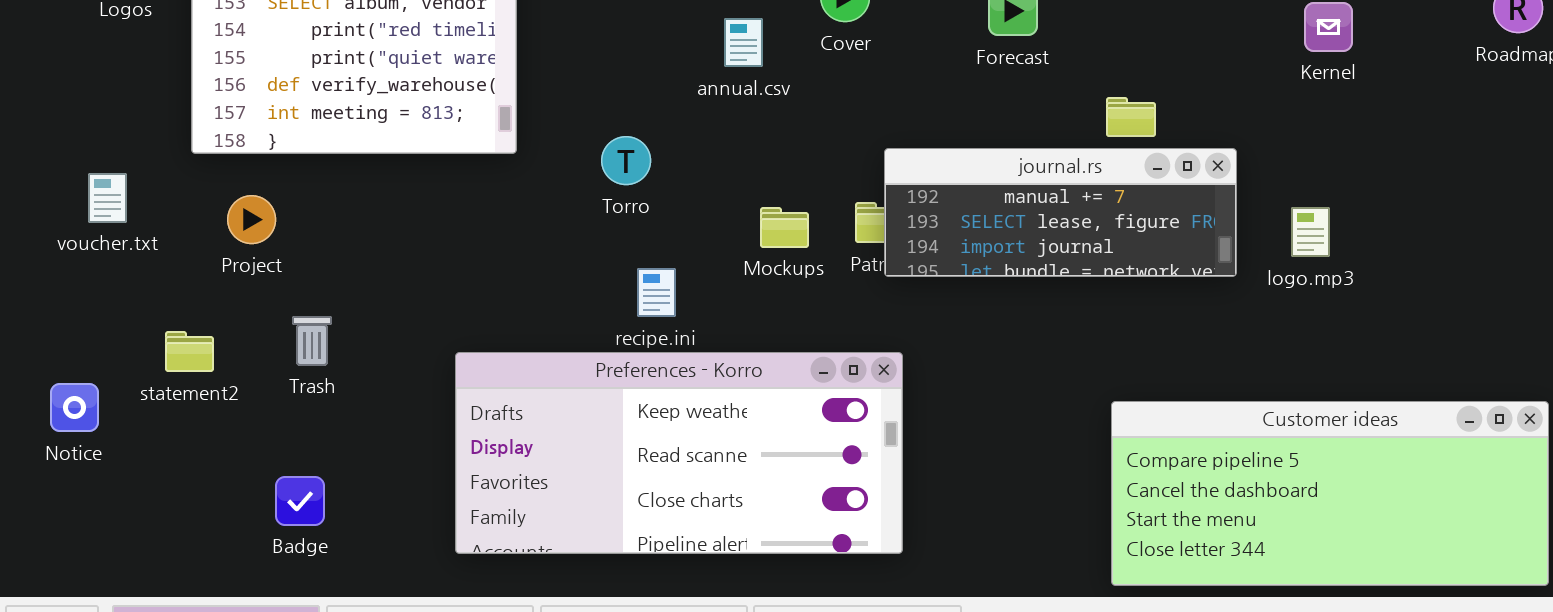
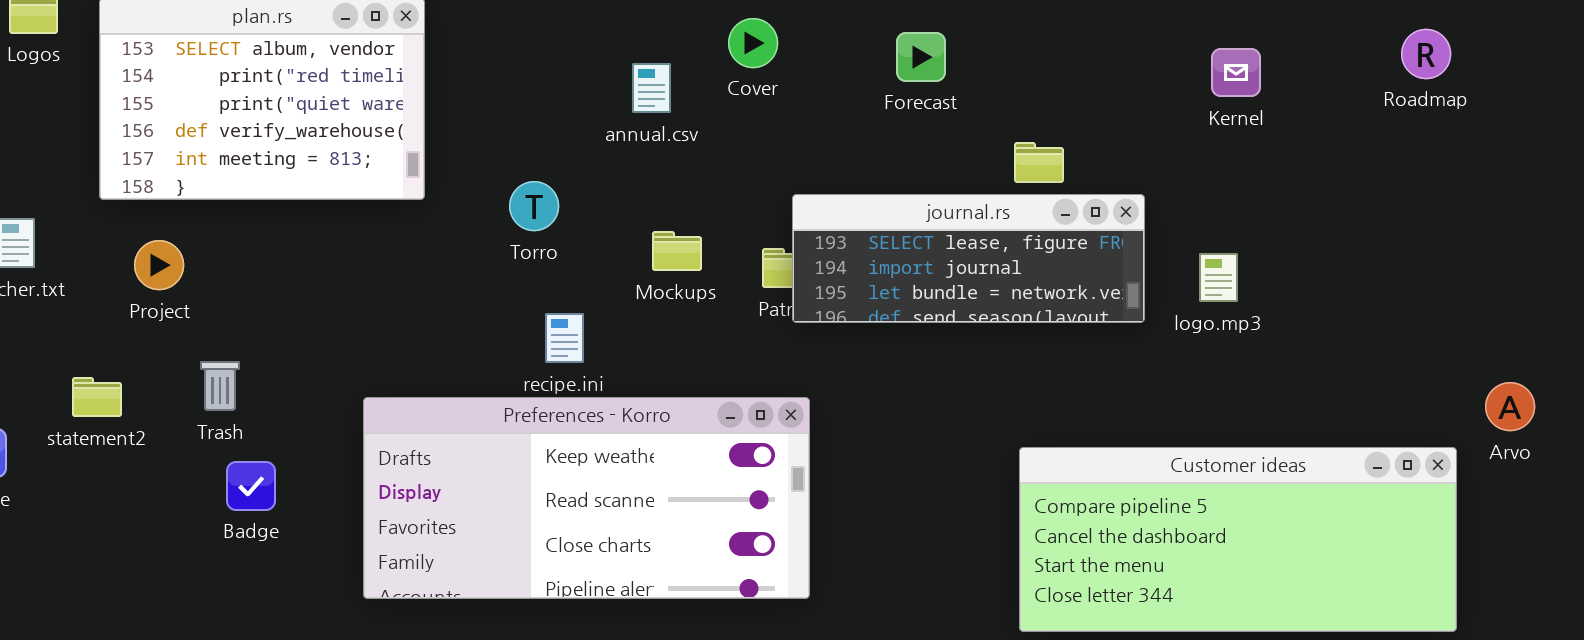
journal.rs: [884,148,1237,277] -> [792,194,1145,323], scrolled down 1 row
Mockups: [760,207,809,248] -> [652,231,702,271], moved
Badge: [275,476,325,526] -> [226,461,276,511], moved

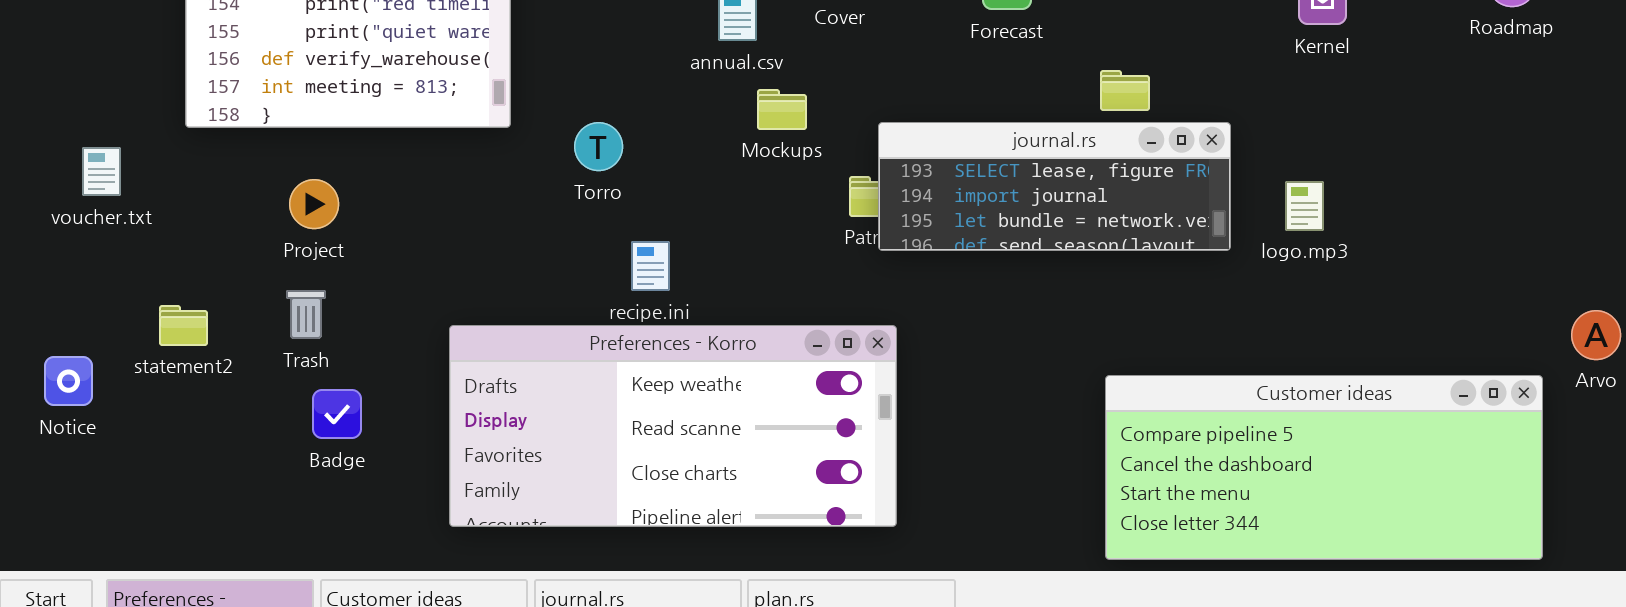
Torro: [509,181,559,231] -> [574,122,623,171], moved
Mockups: [652,231,702,271] -> [757,89,807,130], moved
Project: [134,240,184,290] -> [289,179,339,229], moved

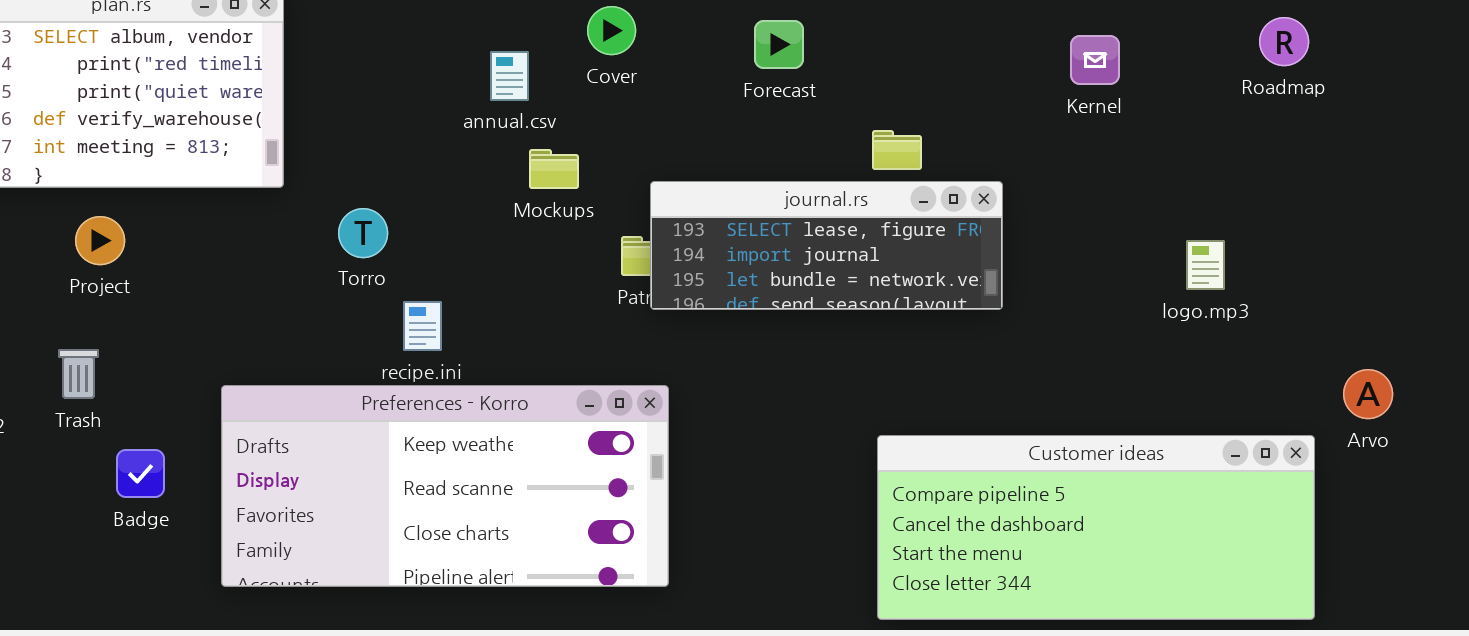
Torro: [574,122,623,171] -> [338,208,388,258], moved
Project: [289,179,339,229] -> [75,216,125,265], moved
logo.mp3: [1285,181,1324,231] -> [1186,240,1225,290], moved
Badge: [312,389,362,439] -> [116,449,165,498], moved

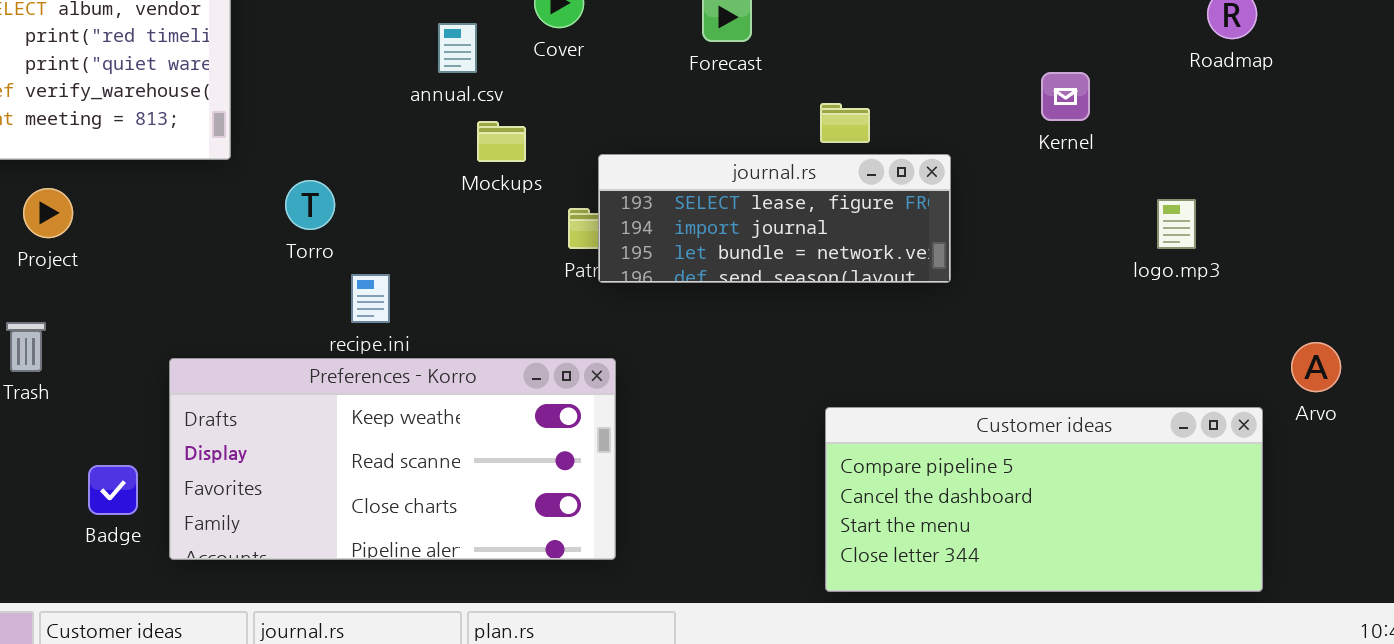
Kernel: [1070,35,1120,85] -> [1041,72,1090,121], moved
logo.mp3: [1186,240,1225,290] -> [1157,199,1196,249], moved
Badge: [116,449,165,498] -> [88,465,138,515], moved

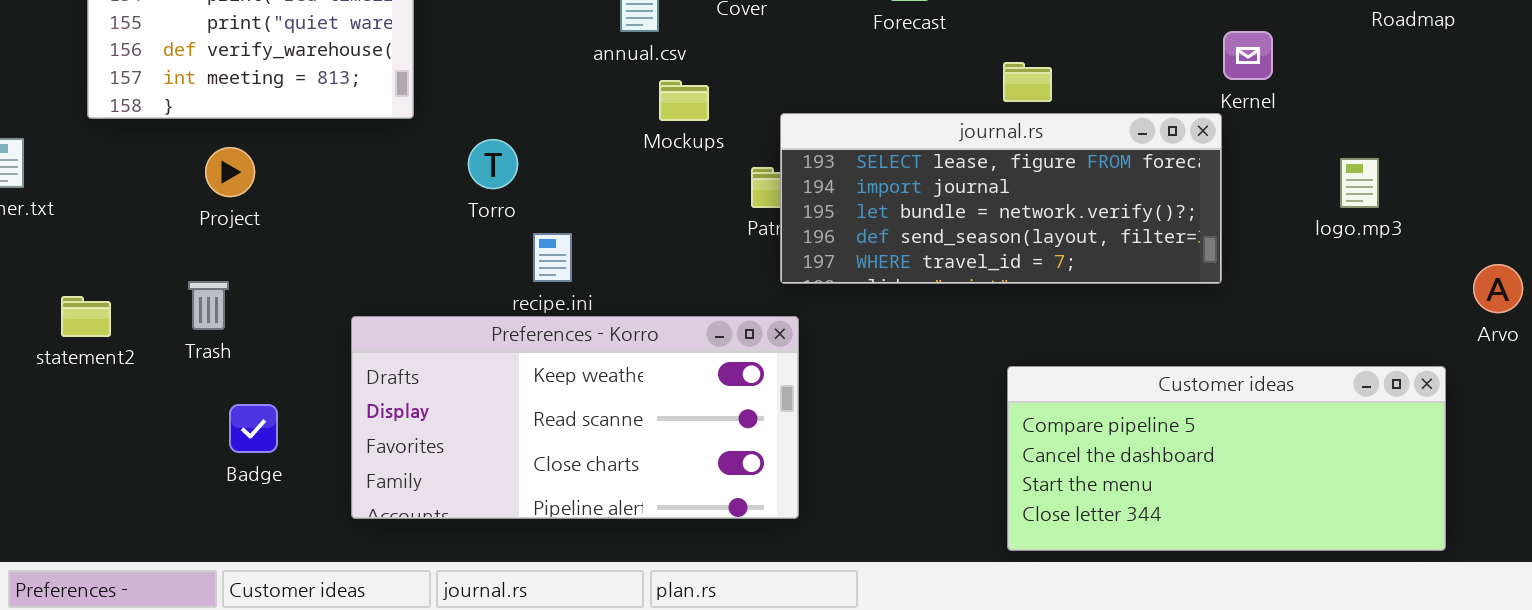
journal.rs: [598,154,951,283] -> [780,113,1222,284], resized
Arvo: [1291,342,1341,392] -> [1473,264,1523,313], moved
Badge: [88,465,138,515] -> [229,404,278,453], moved

